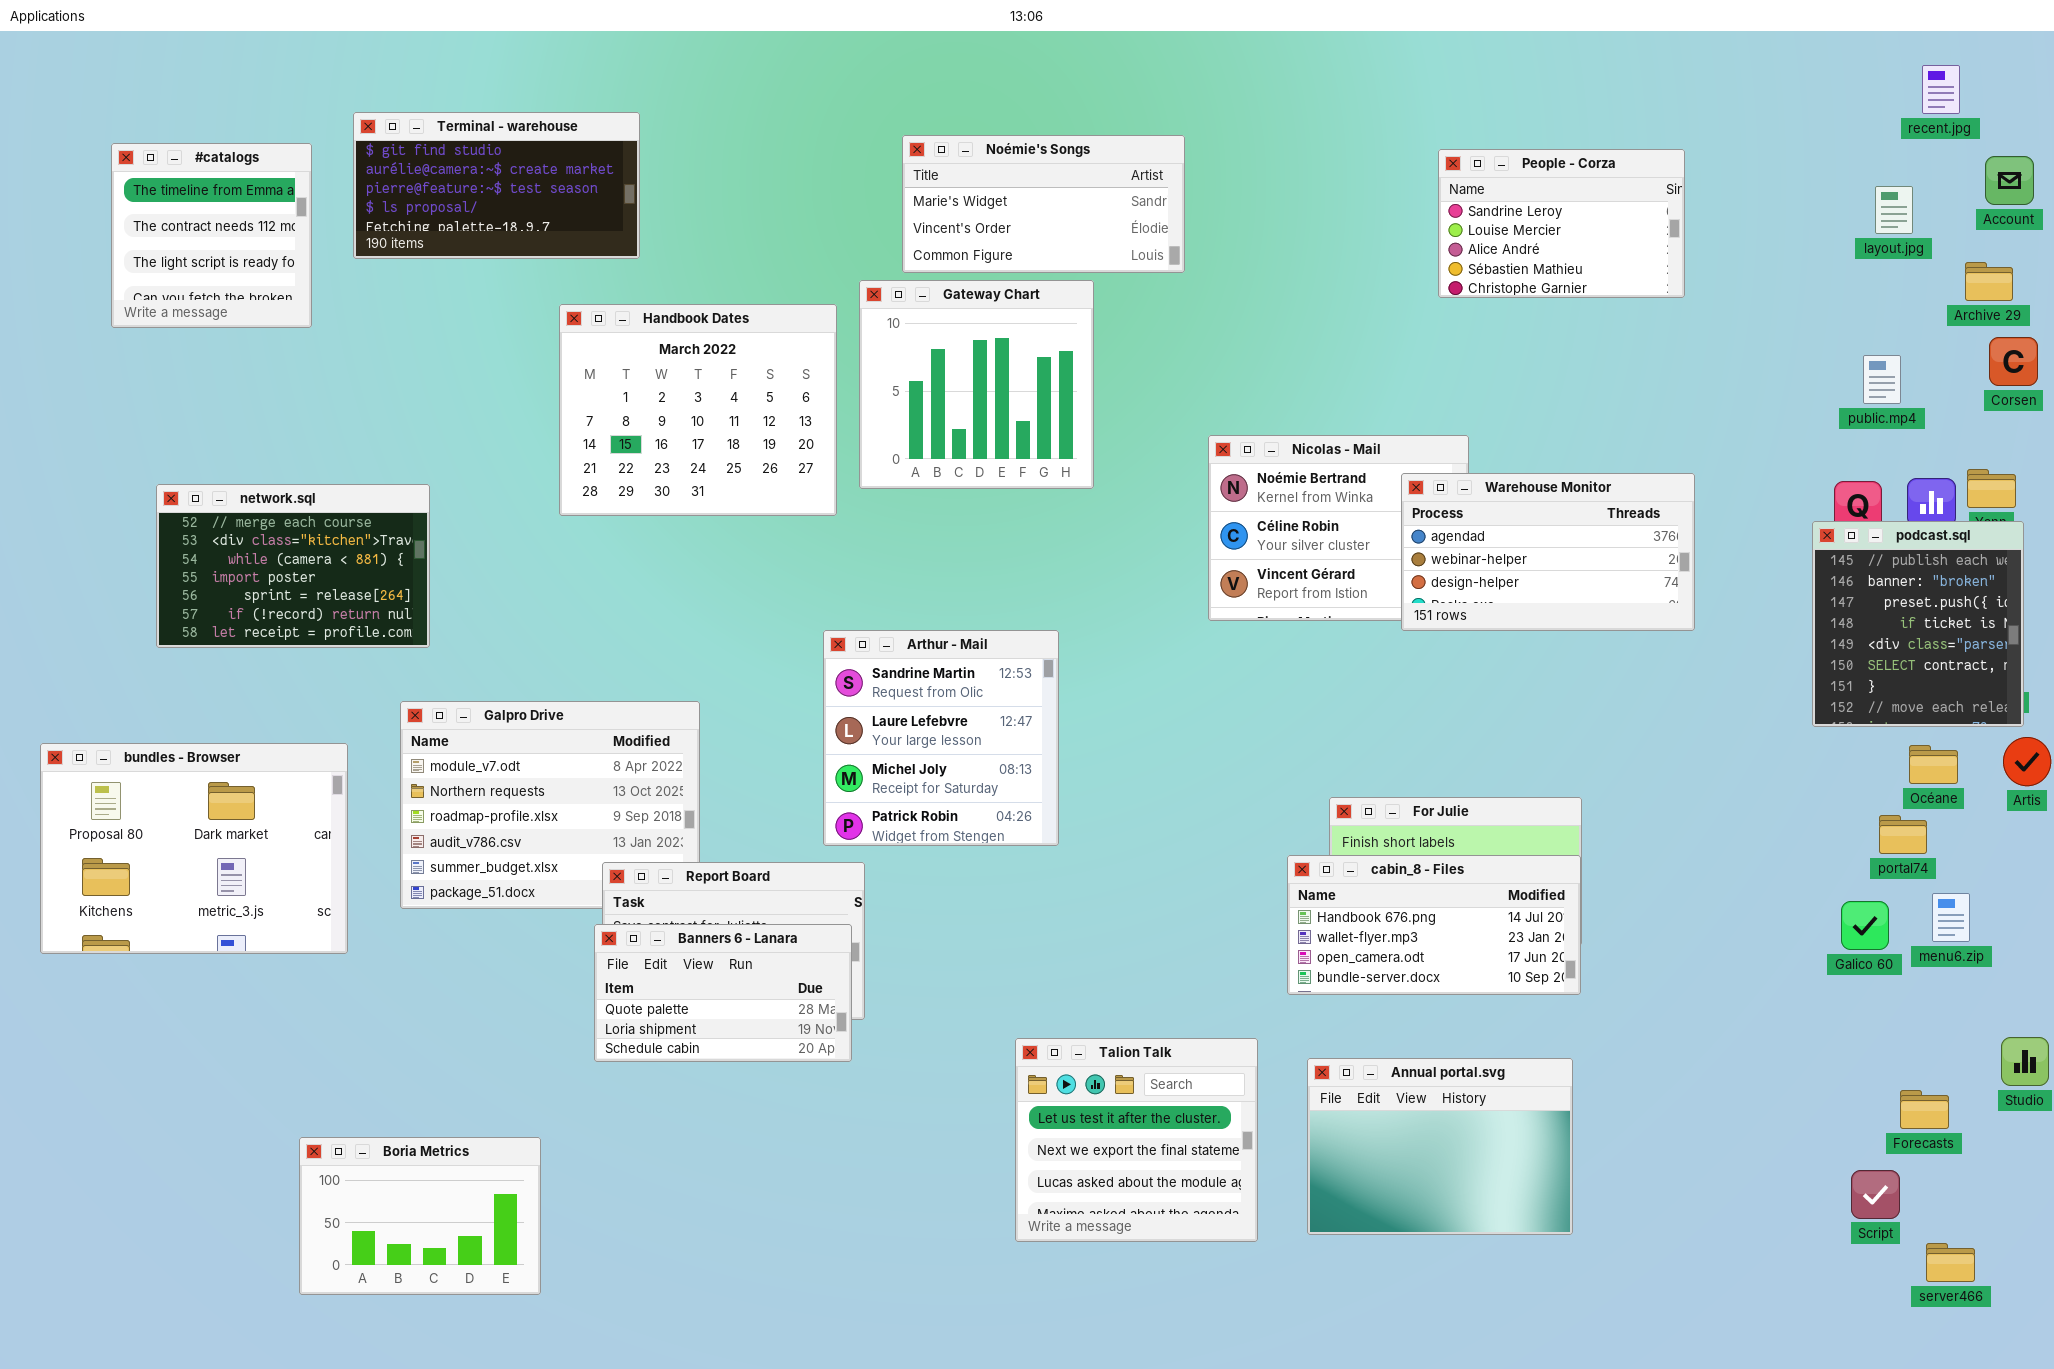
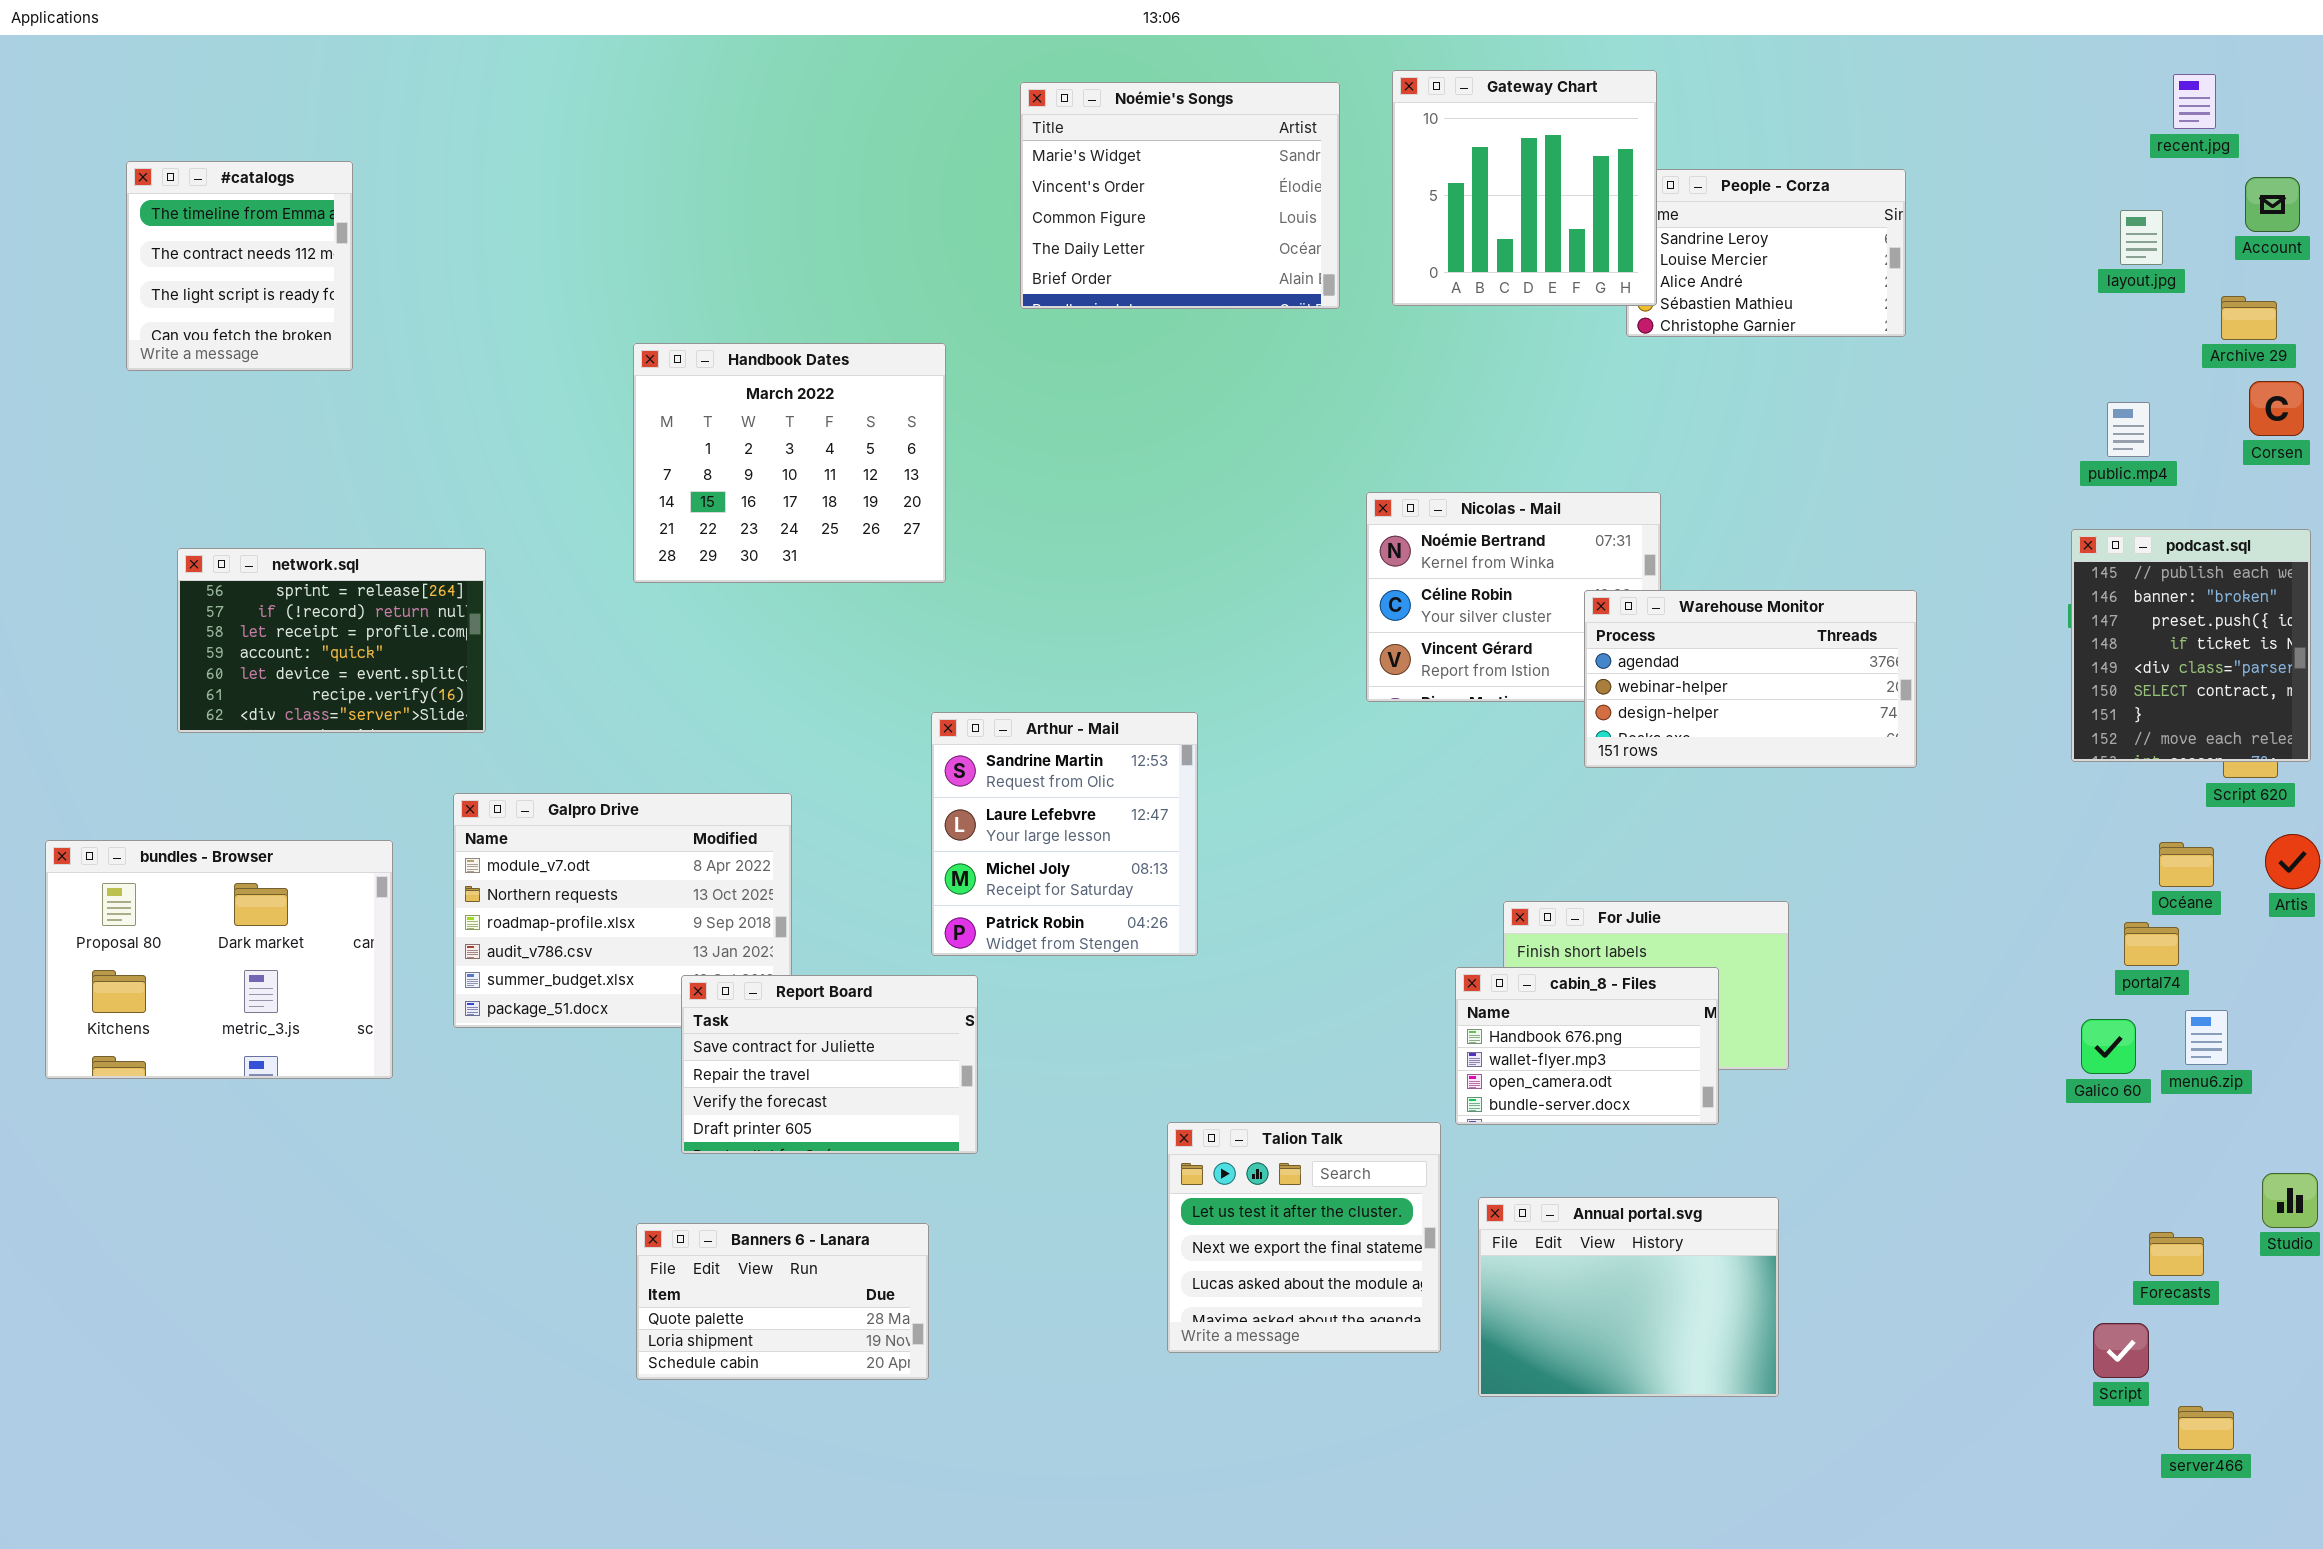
Terminal - warehouse: [353,112,640,259] -> none, closed
Noémie's Songs: [902,135,1185,273] -> [1020,82,1340,309], resized
Gateway Chart: [859,280,1094,489] -> [1392,70,1657,306], moved
Warehouse Monitor: [1401,473,1695,631] -> [1584,590,1917,768], moved
network.sql: [156,484,430,648] -> [177,548,486,733], scrolled down 4 rows
podcast.sql: [1812,521,2024,727] -> [2071,529,2311,762], moved
cabin_8 - Files: [1287,855,1581,995] -> [1455,967,1719,1125], resized
Banners 6 - Lanara: [594,924,852,1062] -> [636,1223,929,1380], moved
Talion Talk: [1015,1038,1258,1242] -> [1167,1122,1441,1353], moved
Boria Metrics: [299,1137,541,1295] -> none, closed

